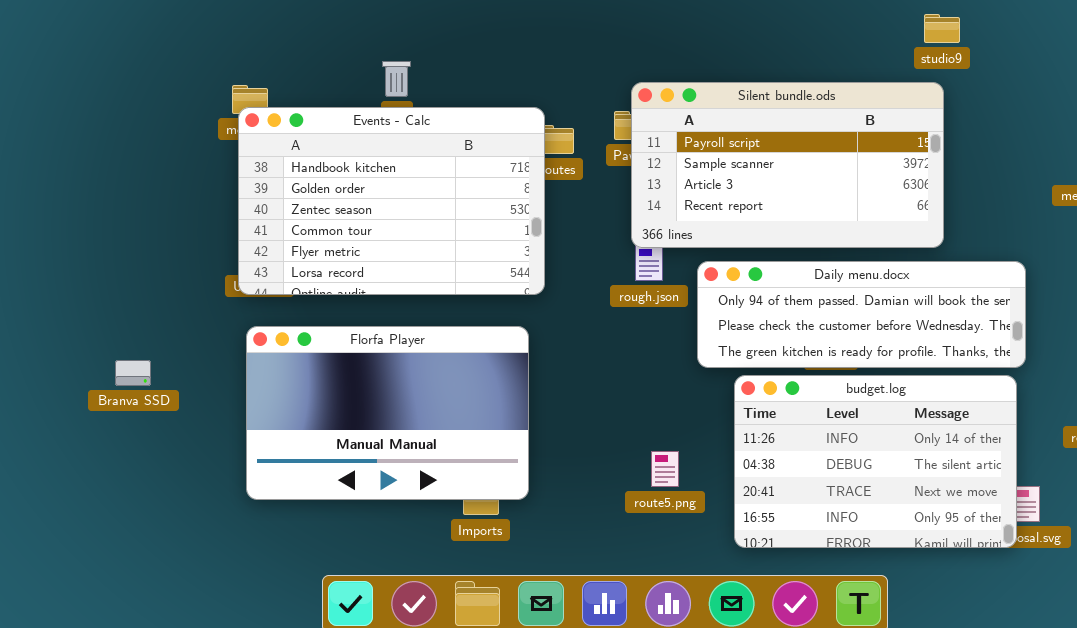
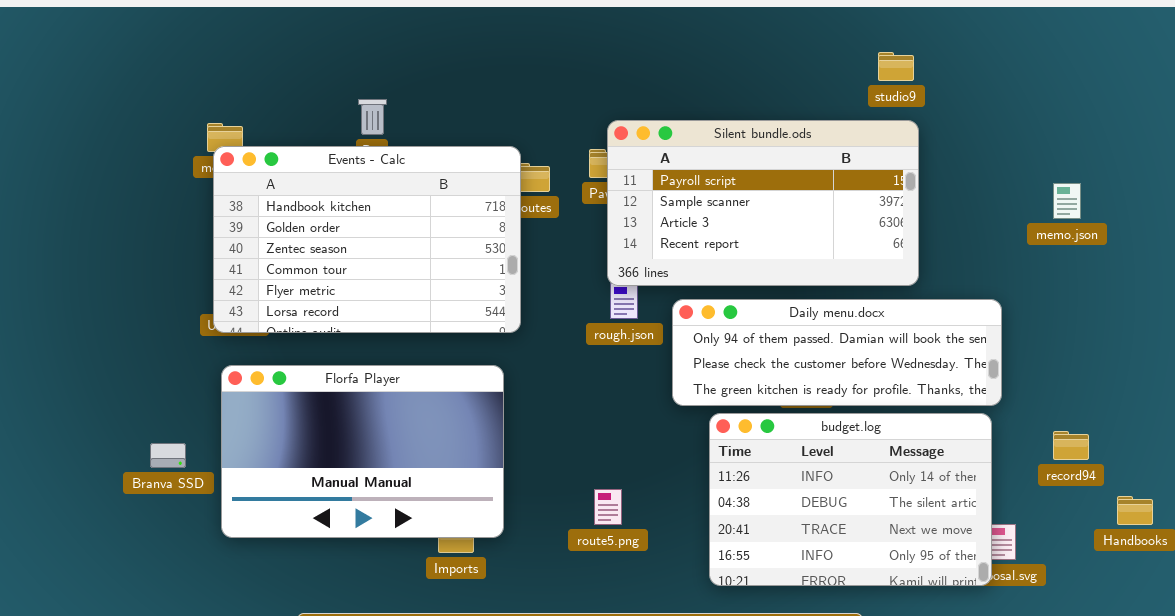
studio9: [924,14,960,43] -> [878,52,914,81], moved
Branva SSD: [115,360,151,386] -> [150,443,186,468], moved
route5.png: [651,451,679,487] -> [594,489,622,525], moved

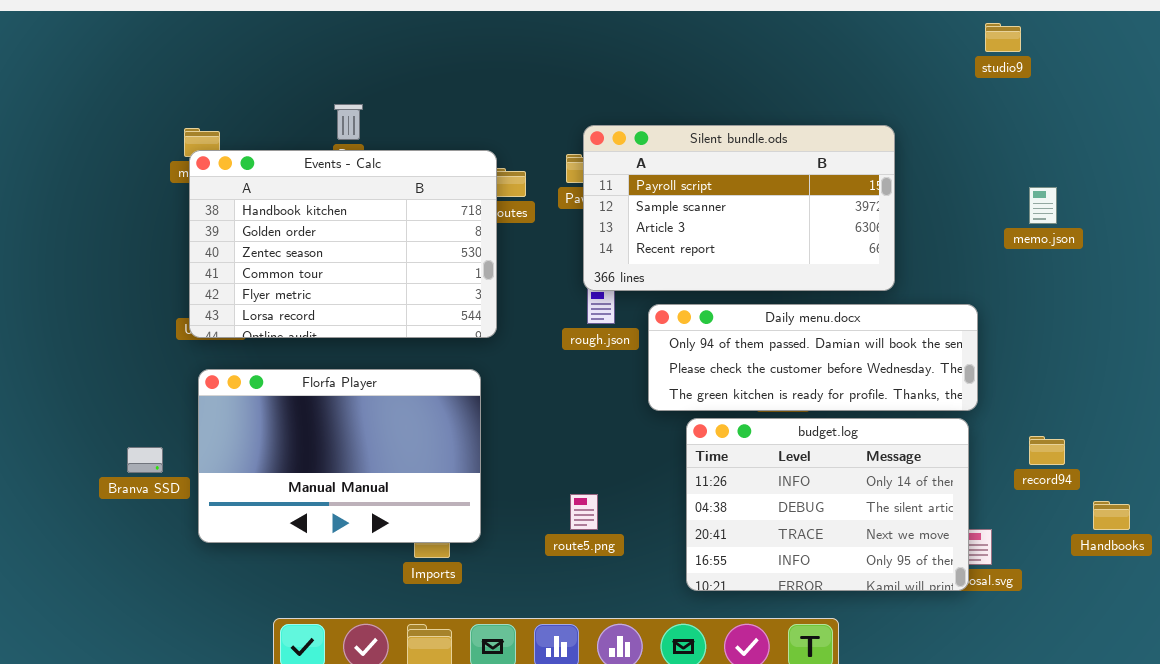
studio9: [878,52,914,81] -> [985,23,1021,52], moved

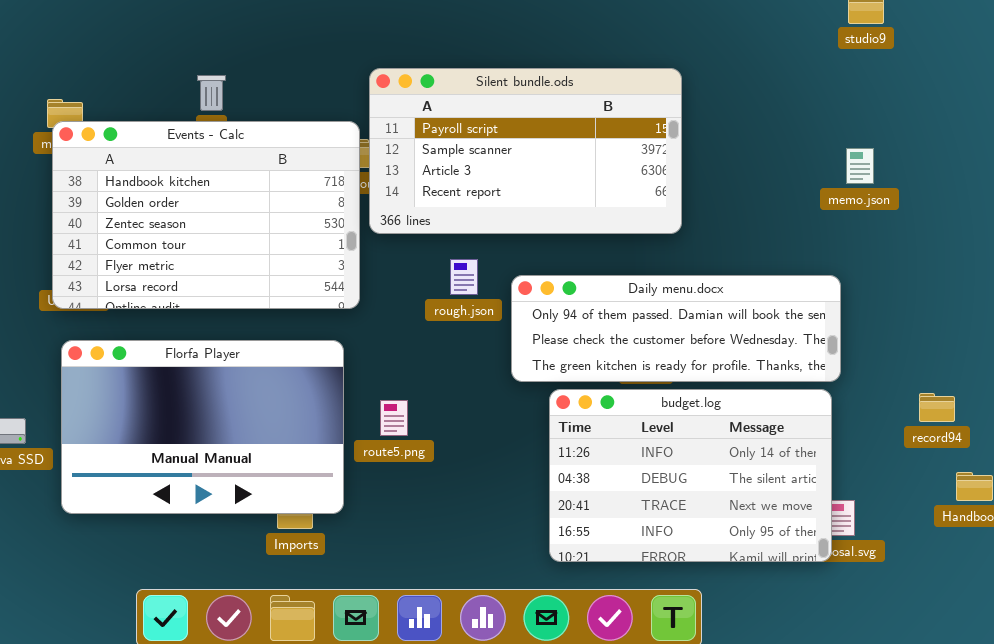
Silent bundle.ods: [583,125,895,291] -> [369,68,682,234], moved
memo.json: [1029,187,1057,224] -> [846,148,874,184], moved
record94: [1029,436,1065,465] -> [919,393,955,422], moved
route5.png: [570,494,598,530] -> [380,400,408,436], moved

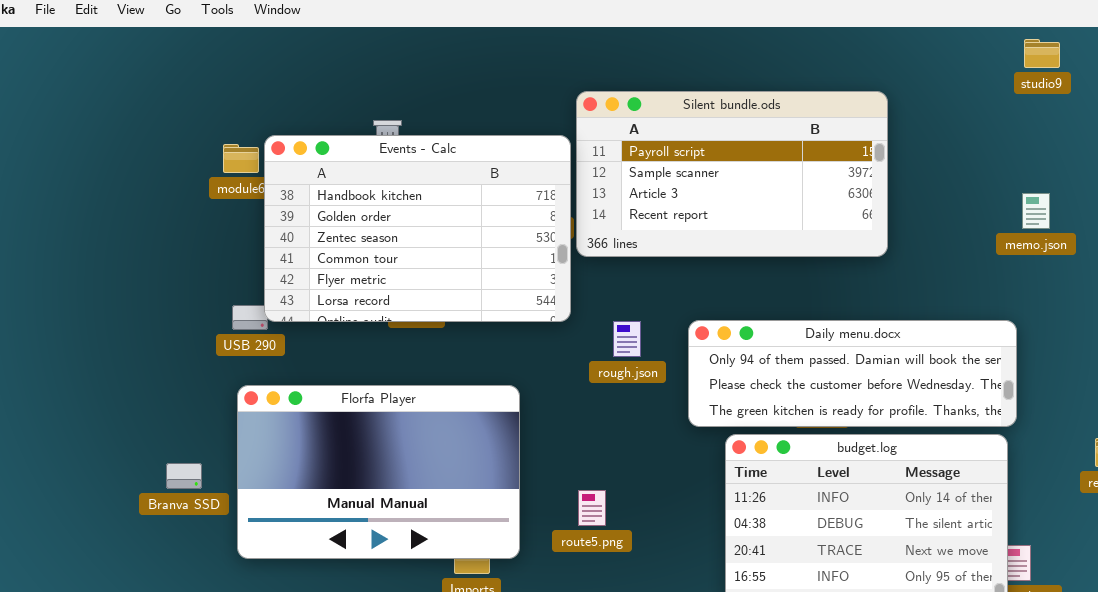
Silent bundle.ods: [369,68,682,234] -> [576,91,888,257], moved
Events - Calc: [52,121,360,309] -> [264,135,571,322], moved
rough.json: [450,259,478,295] -> [613,321,641,357], moved
route5.png: [380,400,408,436] -> [578,490,606,526], moved

